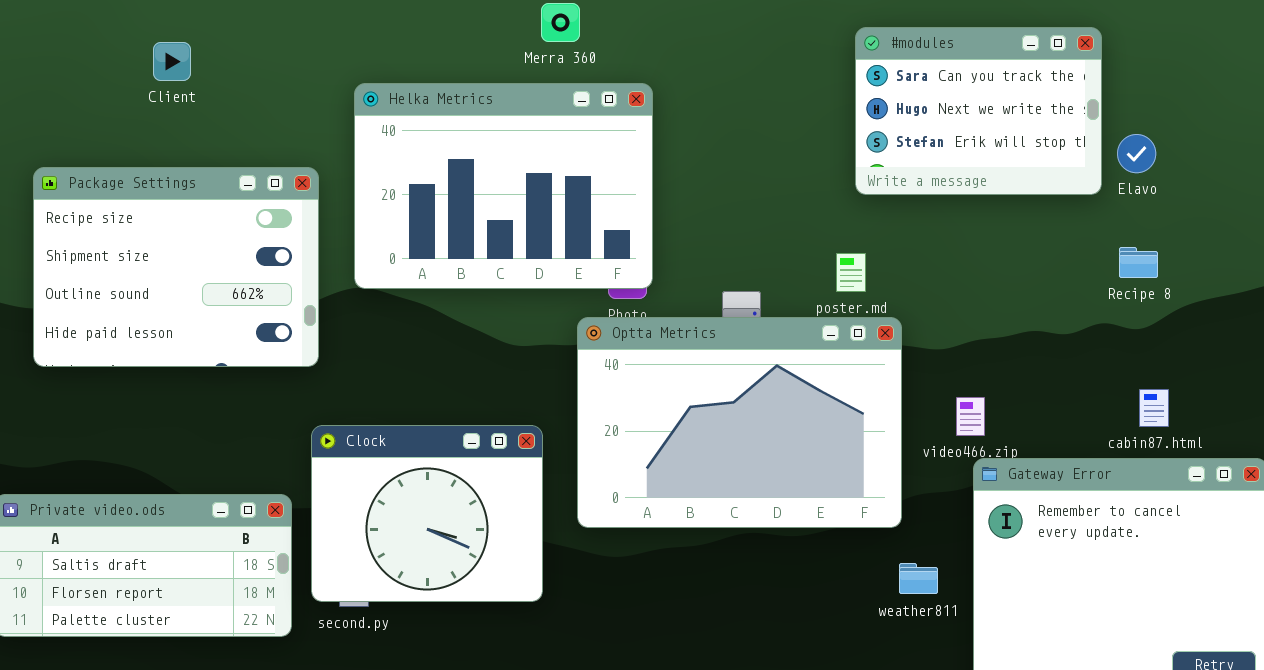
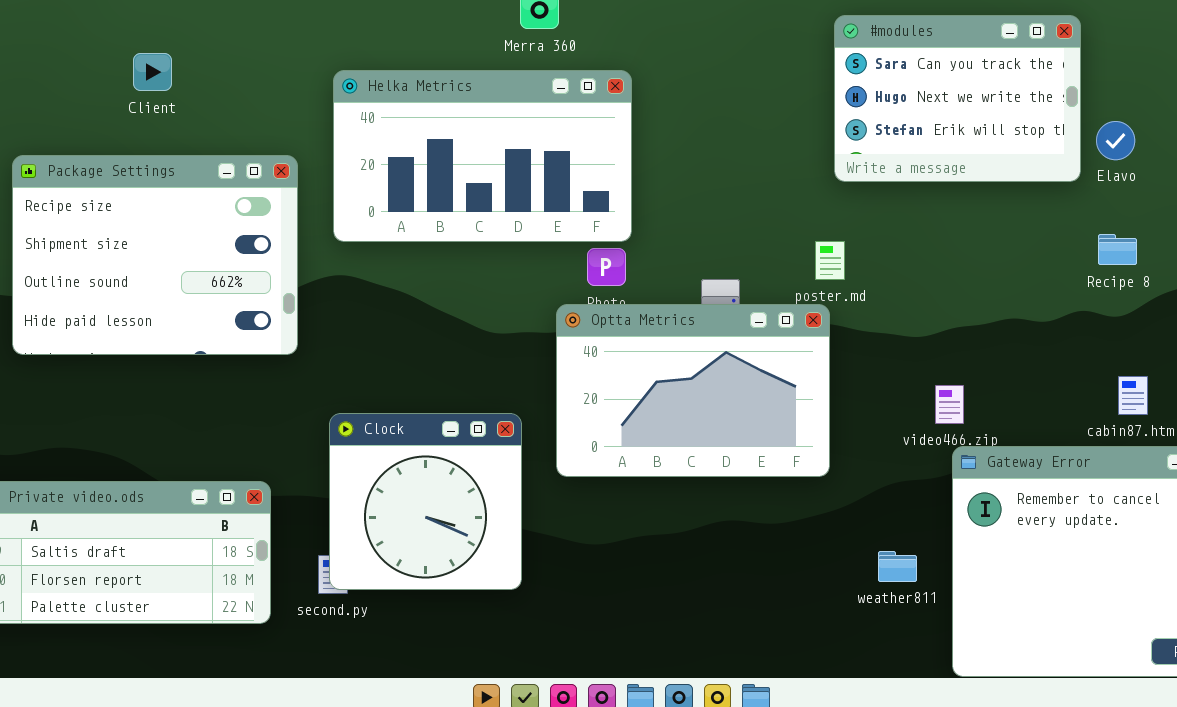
Client: [153,42,191,81] -> [133,53,172,91], moved
Helka Metrics: [354,83,653,289] -> [333,70,632,242], resized
Optta Metrics: [577,317,902,528] -> [556,304,830,477], resized
Clock: [311,425,543,602] -> [329,413,522,590], resized

